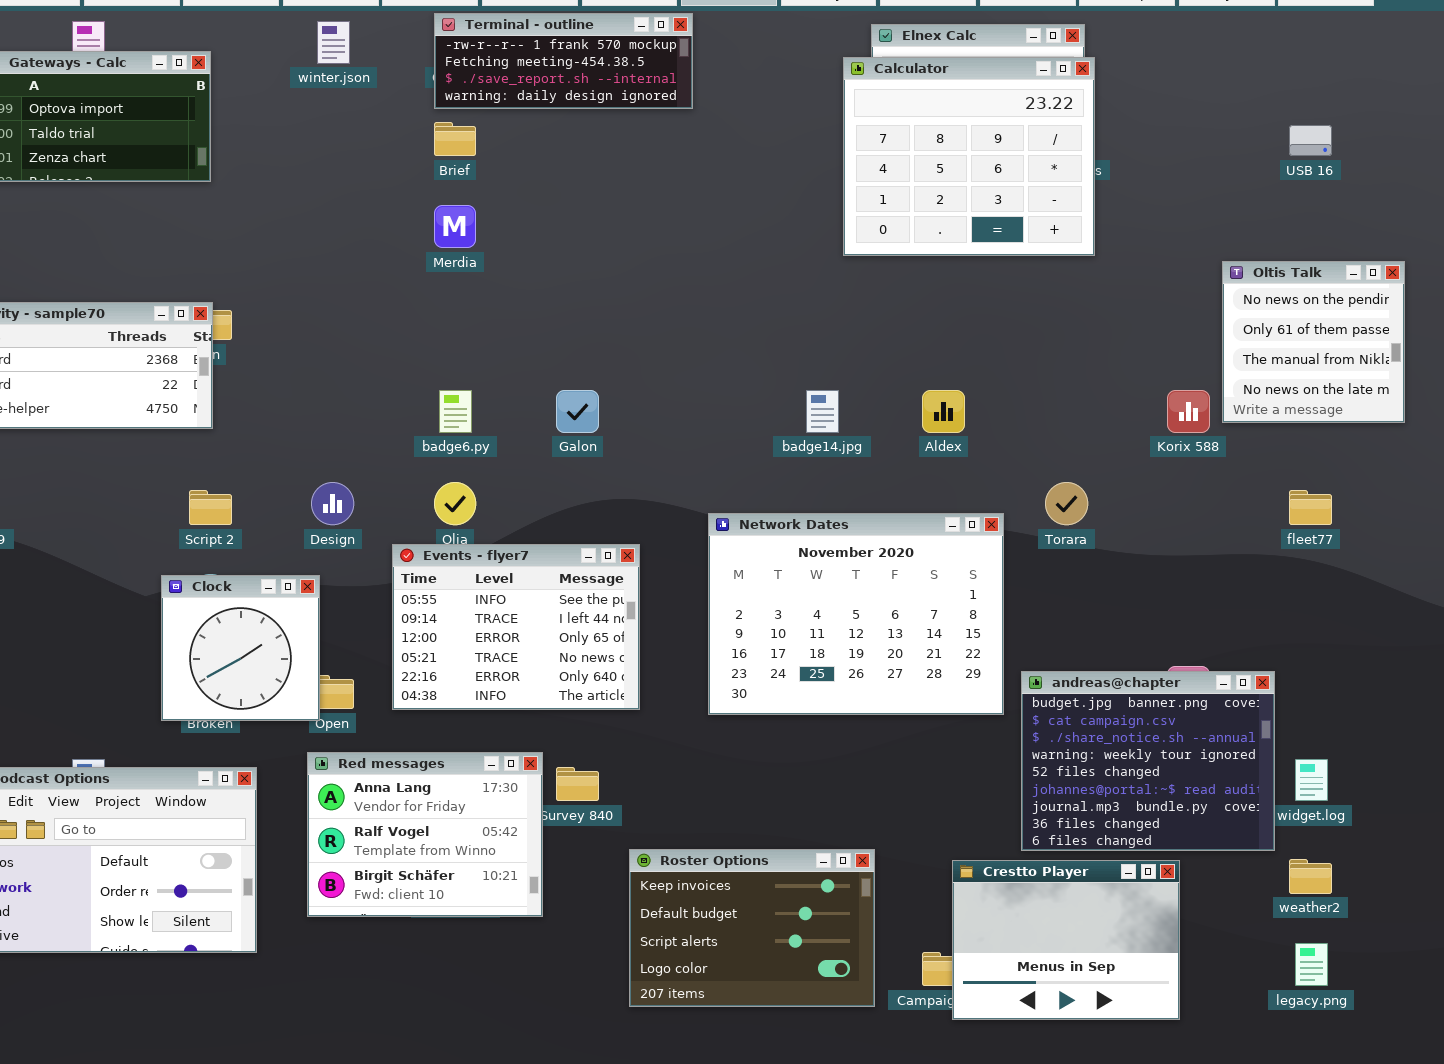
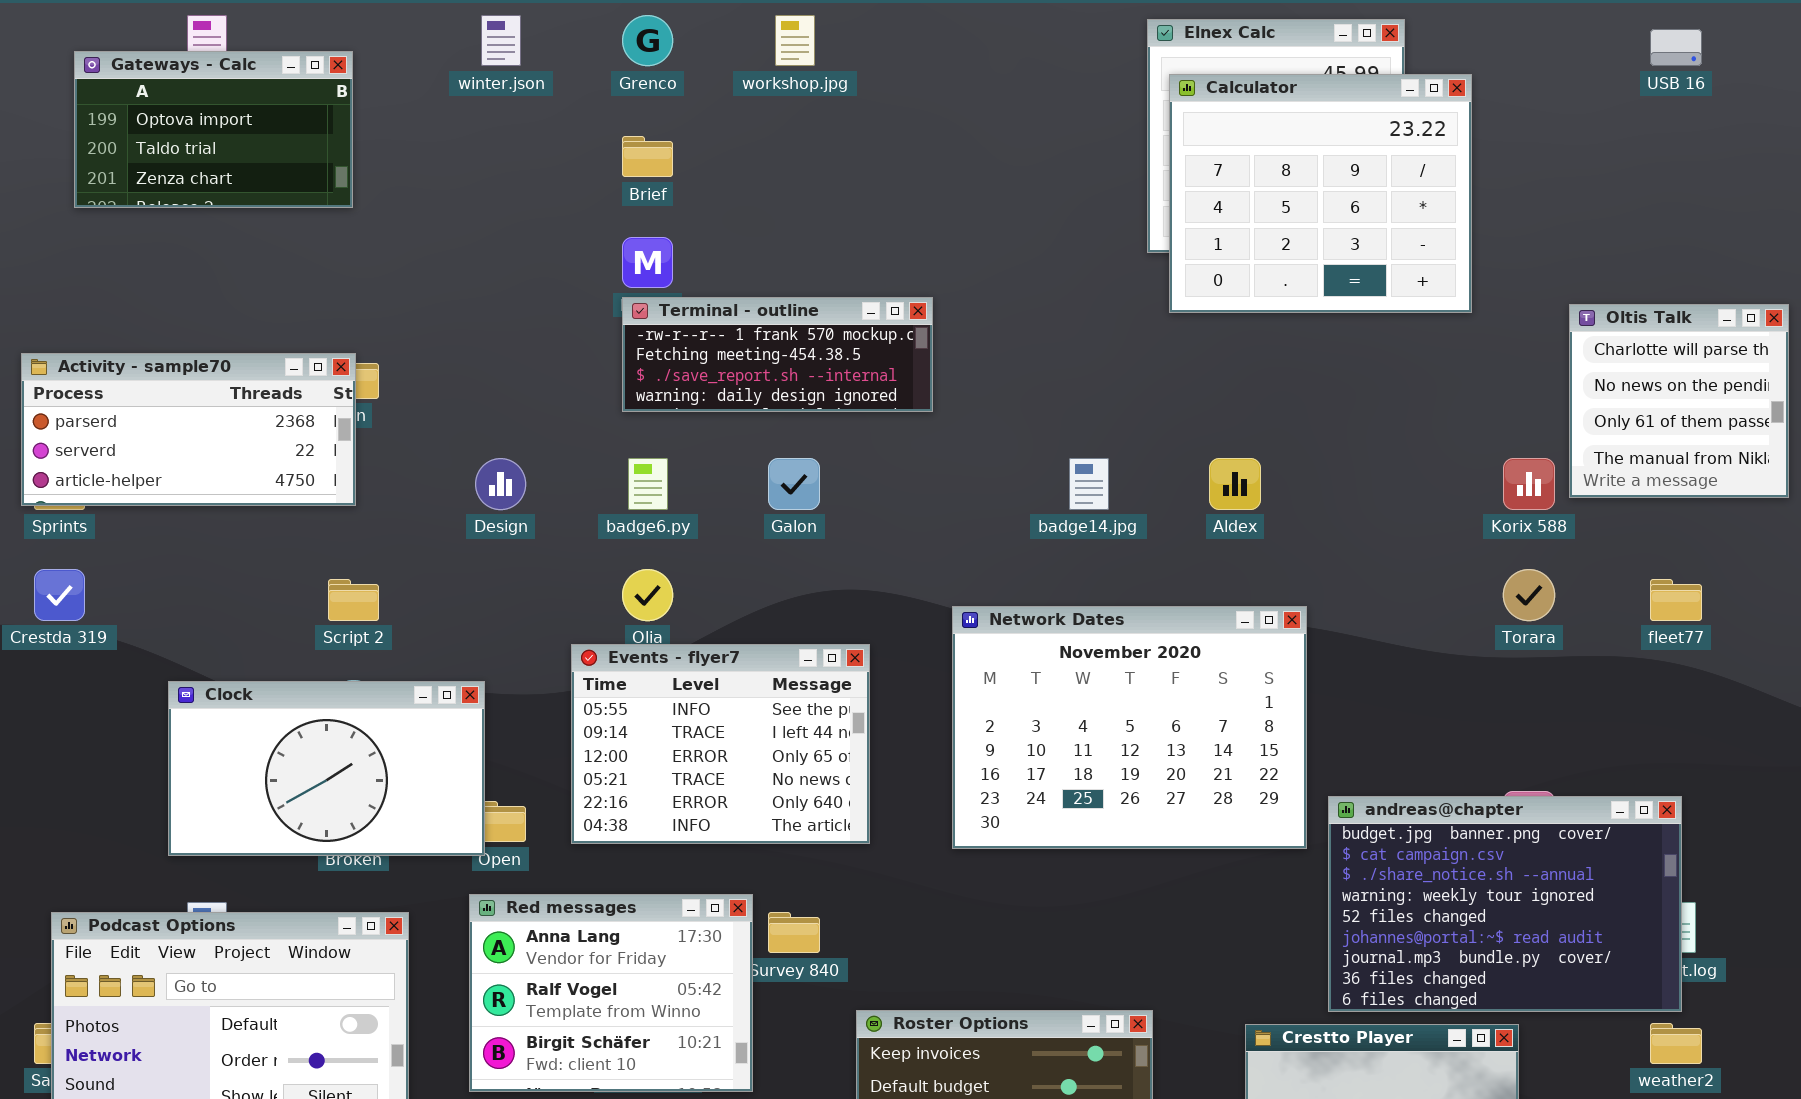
Terminal - outline: [434,13,693,109] -> [622,297,933,412], moved
Calculator: [843,57,1095,256] -> [1169,74,1472,313], moved
USB 16: [1289,125,1332,156] -> [1650,29,1702,66], moved
Oltis Talk: [1222,261,1405,423] -> [1569,304,1789,498], scrolled up 1 row
Design: [311,482,354,525] -> [475,458,526,510], moved
Torara: [1045,482,1088,525] -> [1503,569,1555,621], moved
Clock: [161,575,320,721] -> [168,681,485,856], resized
andreas@chapter: [1021,671,1275,851] -> [1328,796,1682,1012], resized

